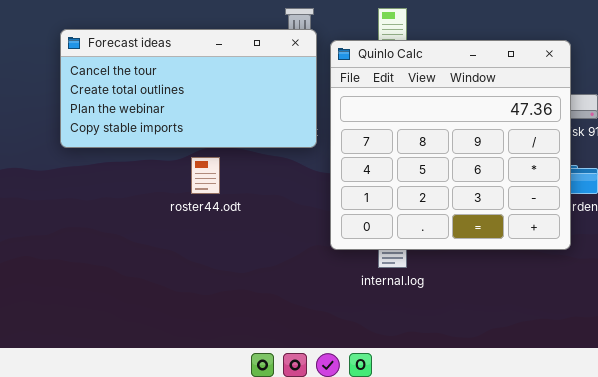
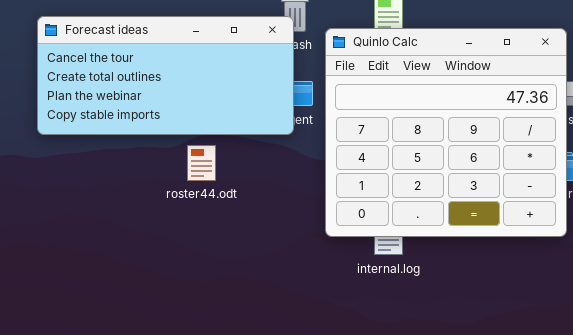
Forecast ideas: [60,29,317,148] -> [37,16,294,135], moved

